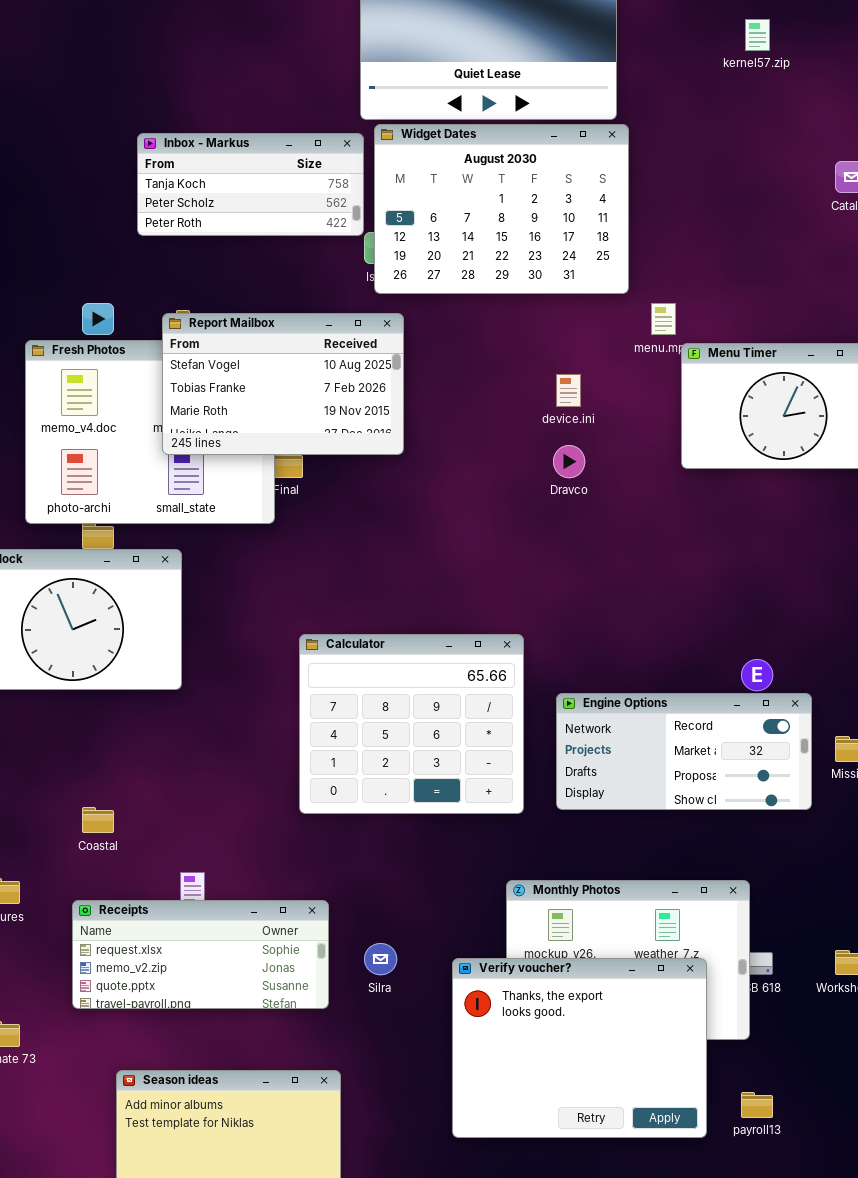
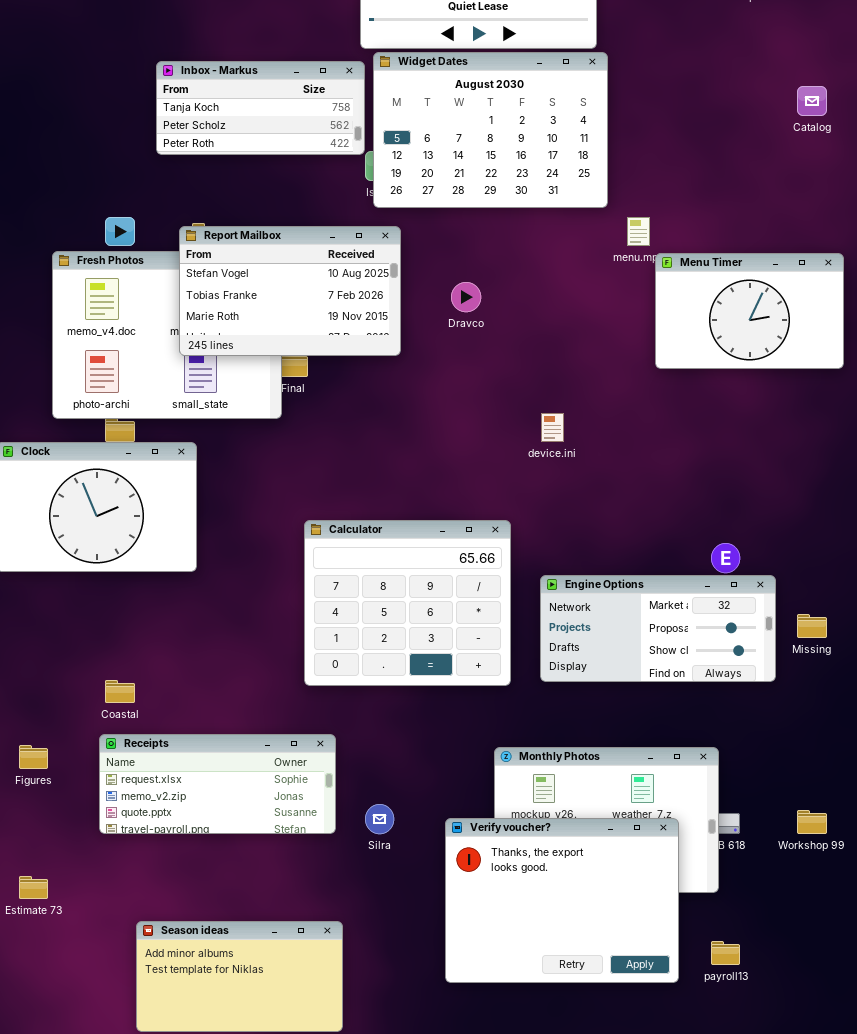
device.ini: [556,374,581,407] -> [541,413,564,442], moved
Dravco: [553,445,585,478] -> [451,282,481,312], moved
Engine Options: [556,693,812,810] -> [540,575,776,682], scrolled down 1 row
Receipts: [72,900,329,1009] -> [99,734,336,834], moved

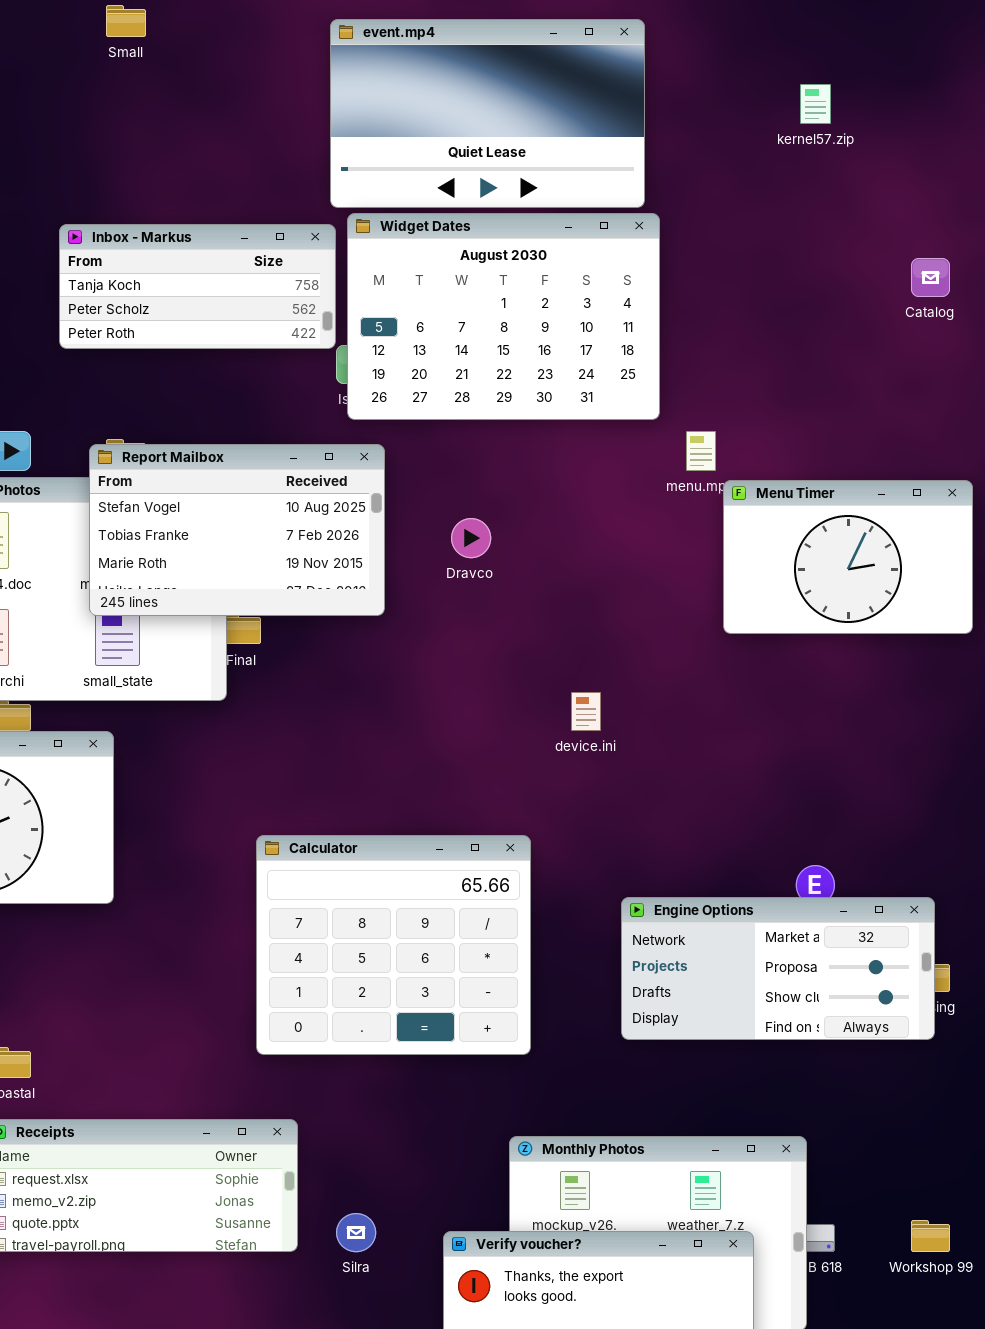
Engine Options: [540,575,776,682] -> [621,897,935,1040], moved

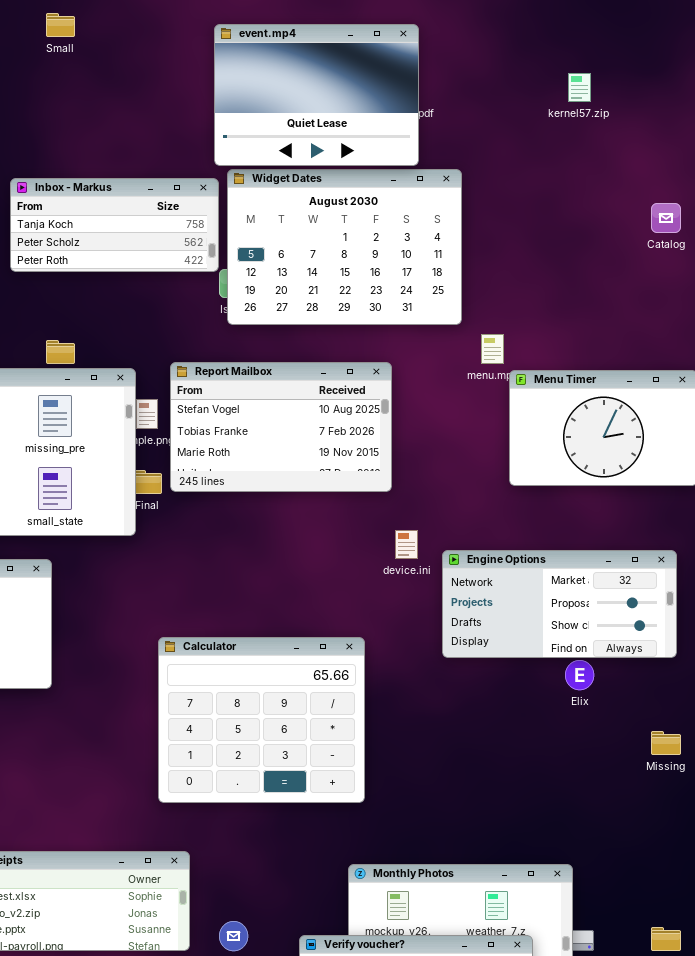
event.mp4: [330,19,645,208] -> [214,24,419,166], resized
Report Mailbox: [89,444,385,616] -> [170,362,392,492], moved
Engine Options: [621,897,935,1040] -> [442,550,677,658], moved

